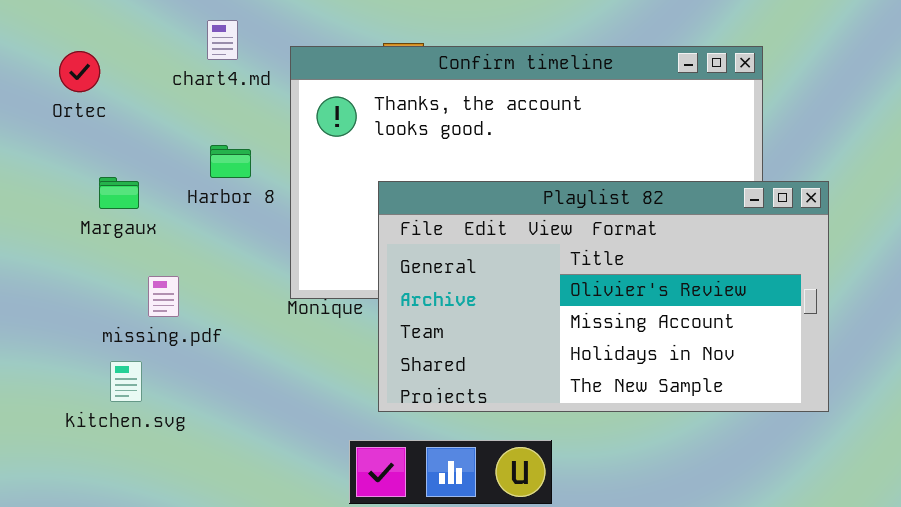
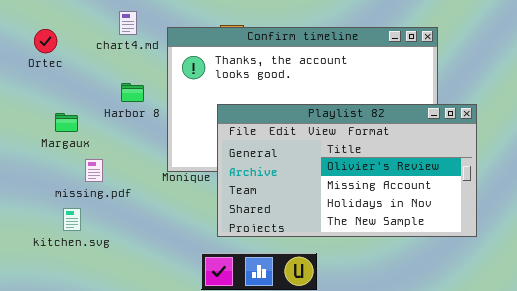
Margaux: [99,177,139,209] -> [55,113,78,132], moved

